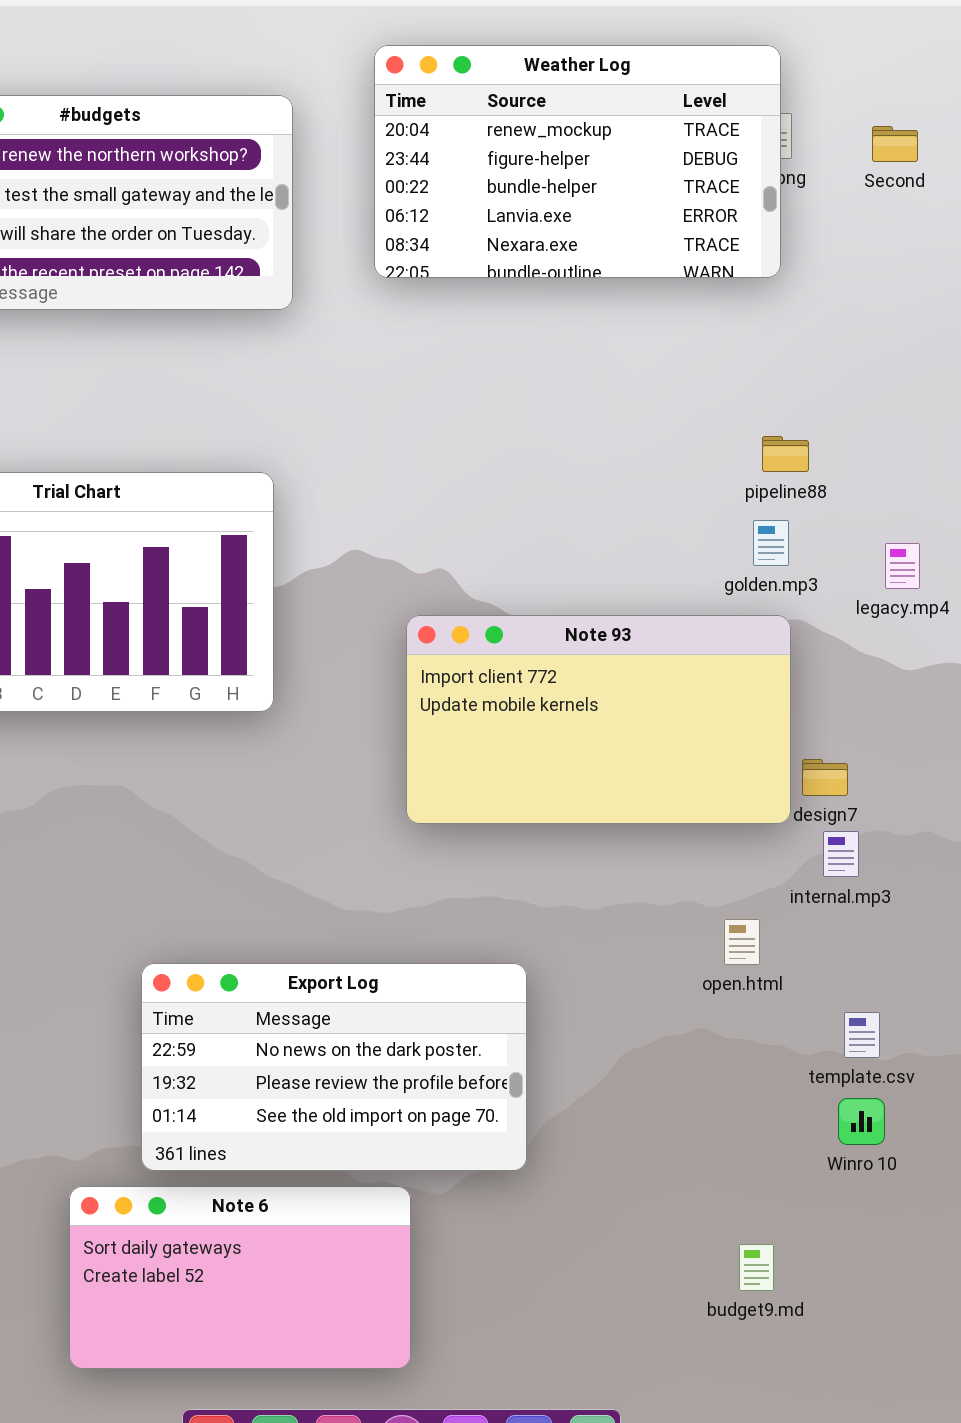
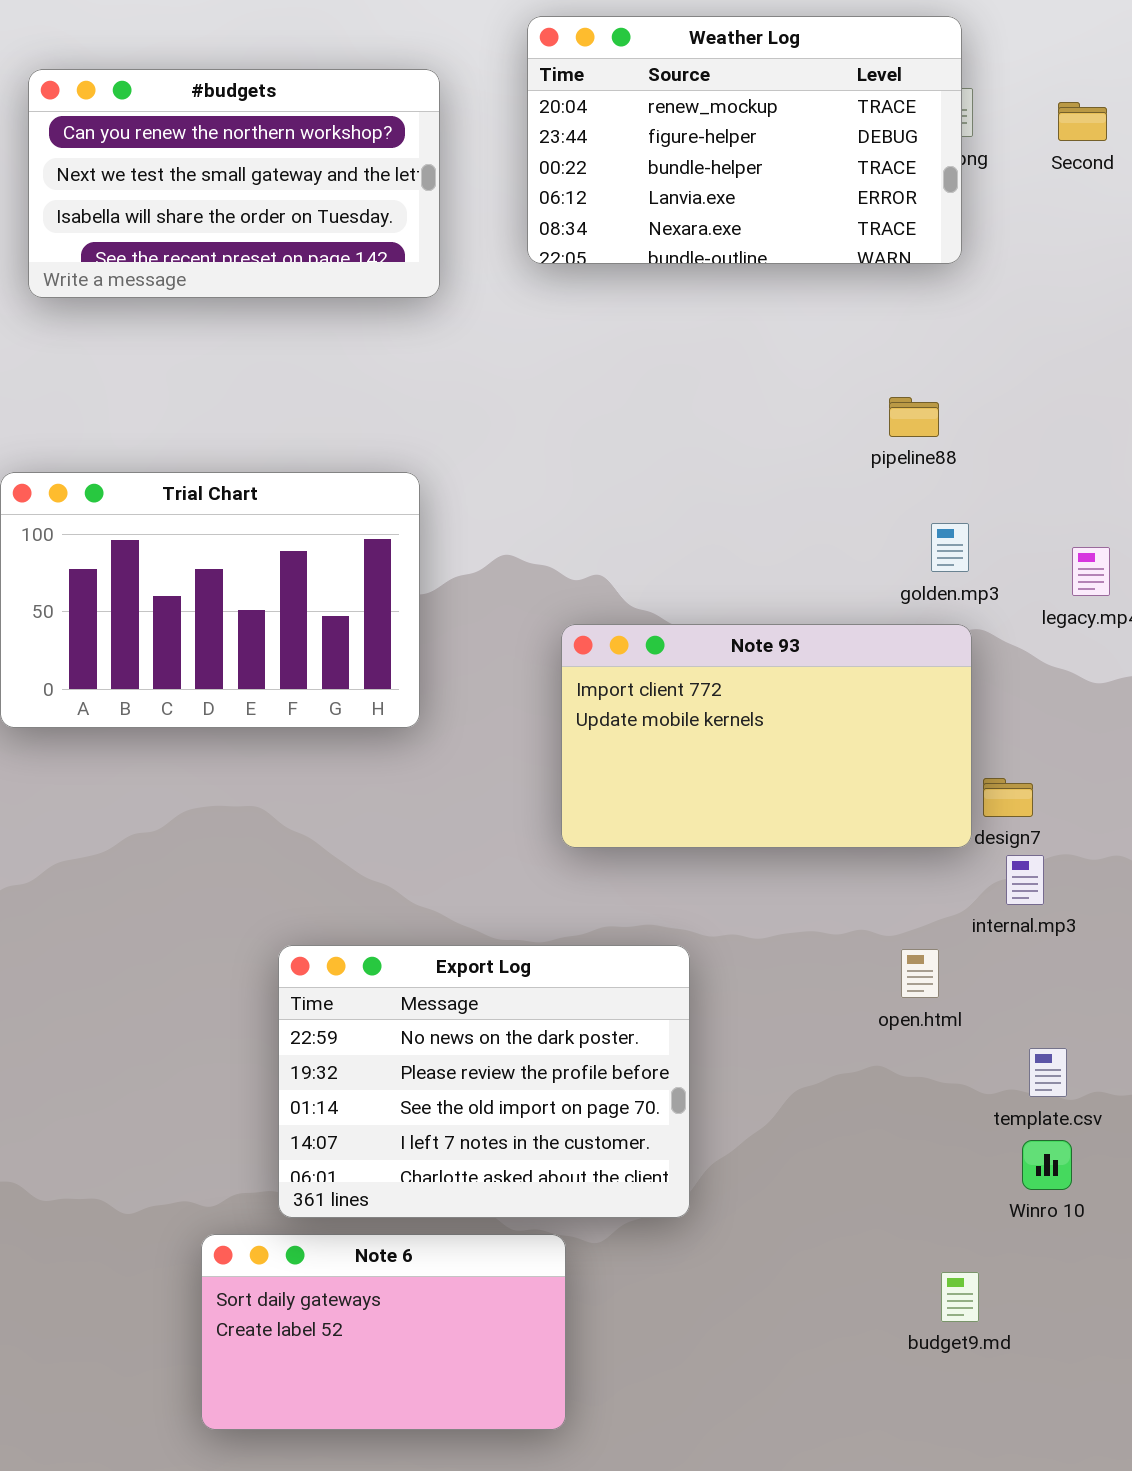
pipeline88: [762,436,809,472] -> [889,397,939,437], moved
Export Log: [141,963,527,1171] -> [278,945,690,1218], resized
budget9.md: [739,1244,774,1291] -> [941,1272,979,1322], moved

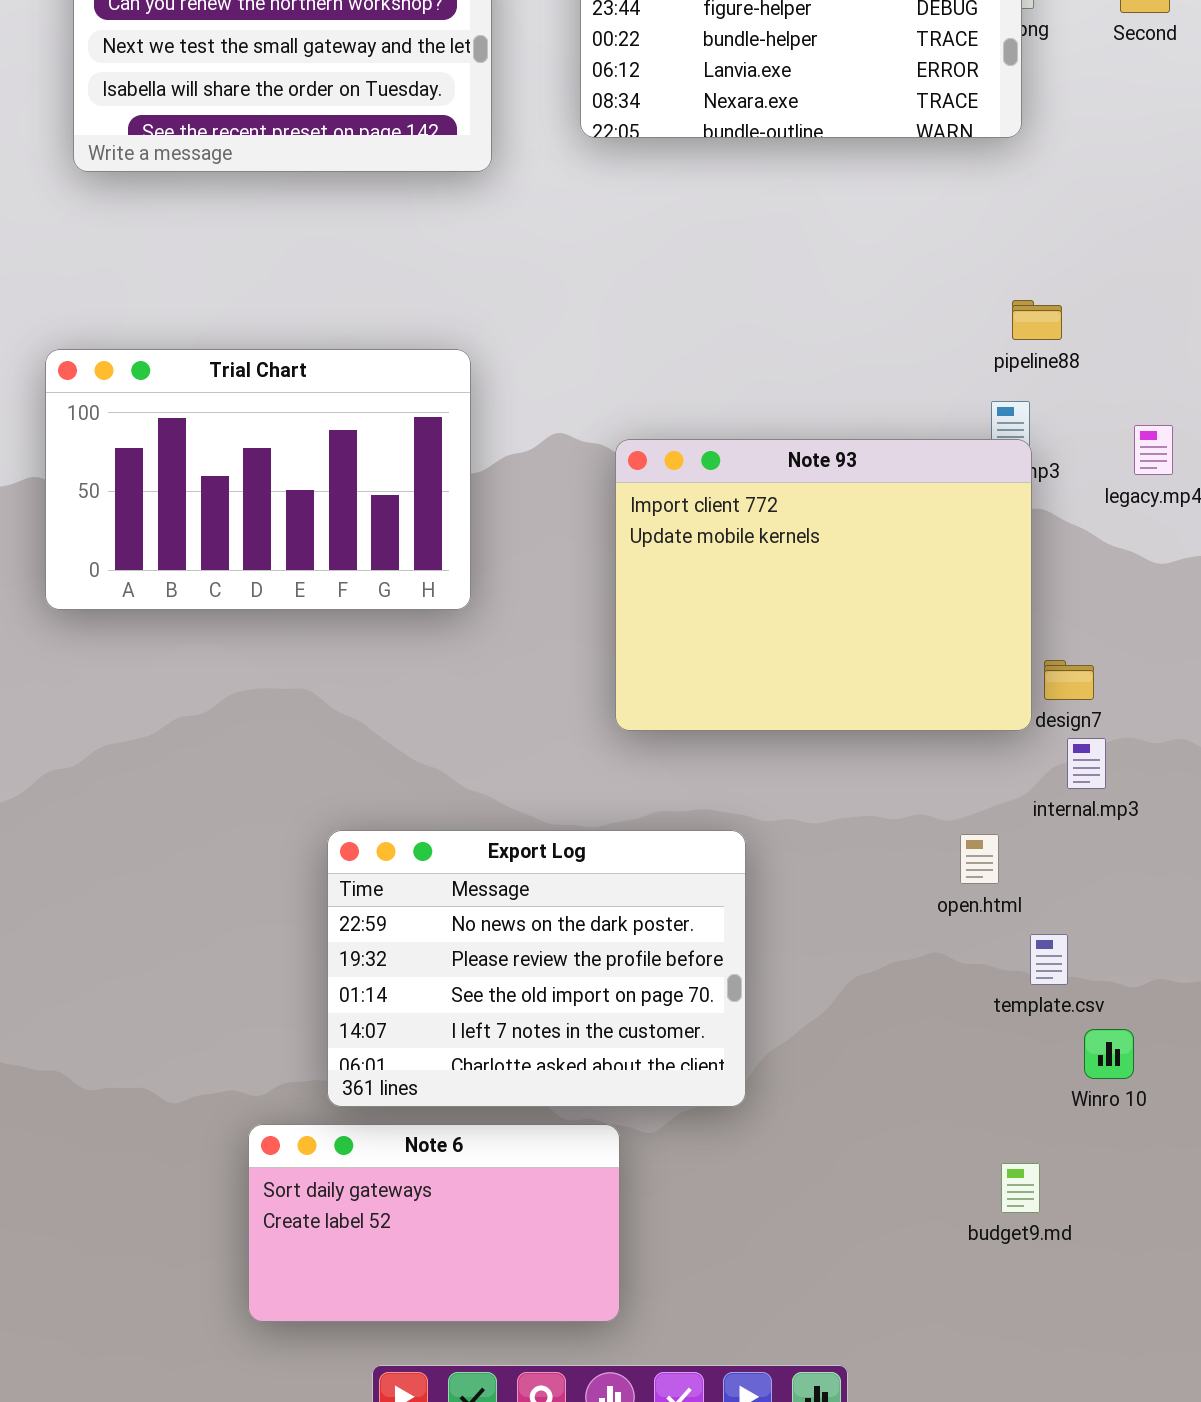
pipeline88: [889,397,939,437] -> [1012,300,1062,340], moved
Note 93: [561,624,972,848] -> [615,439,1032,731], resized
template.csv: [1029,1048,1067,1097] -> [1030,934,1068,985], moved

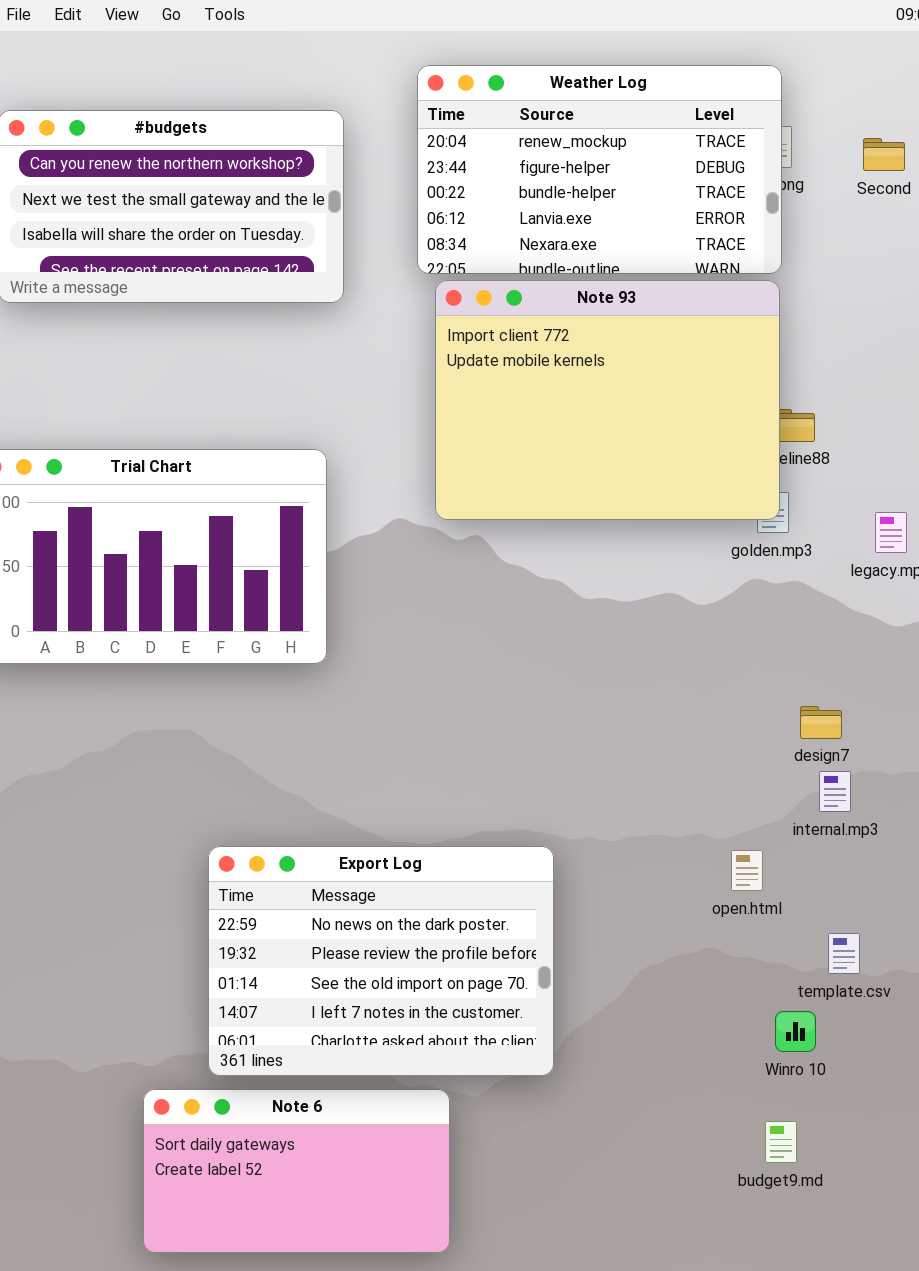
Note 93: [615,439,1032,731] -> [435,280,780,520], moved
template.csv: [1030,934,1068,985] -> [828,933,860,974], moved
Winro 10: [1084,1029,1134,1079] -> [775,1011,816,1052], moved

